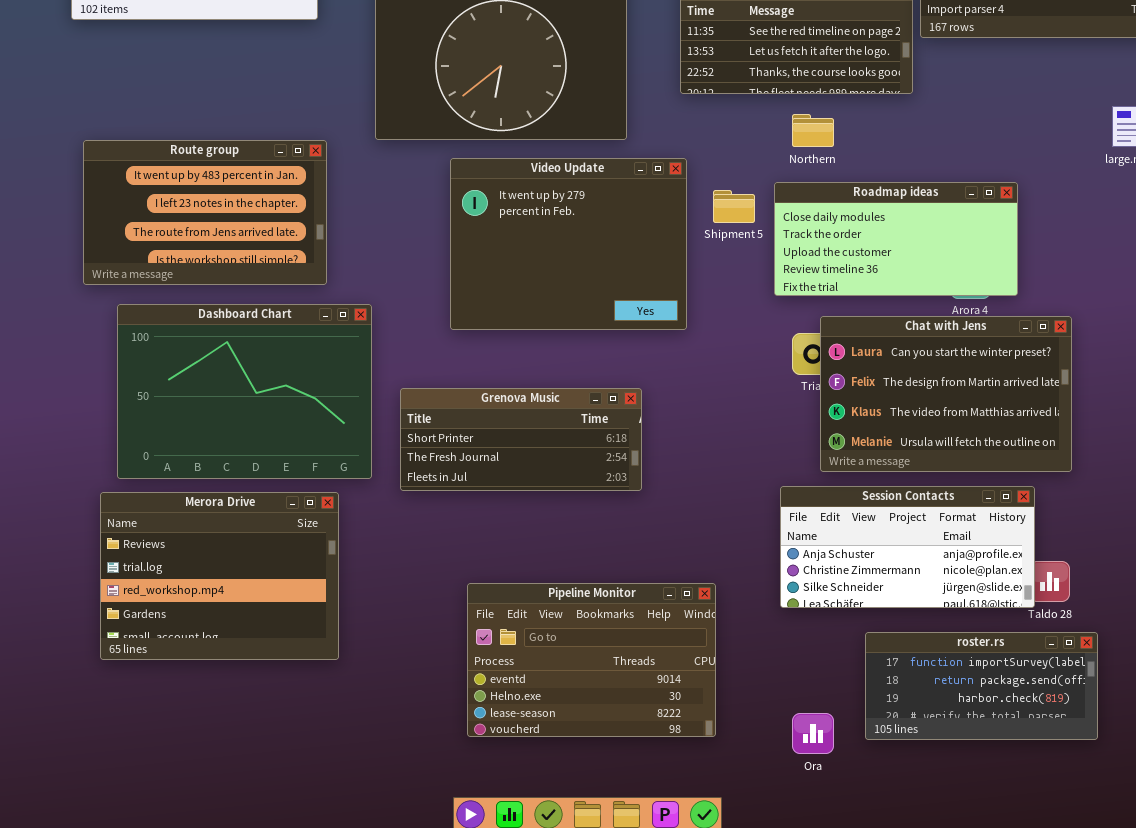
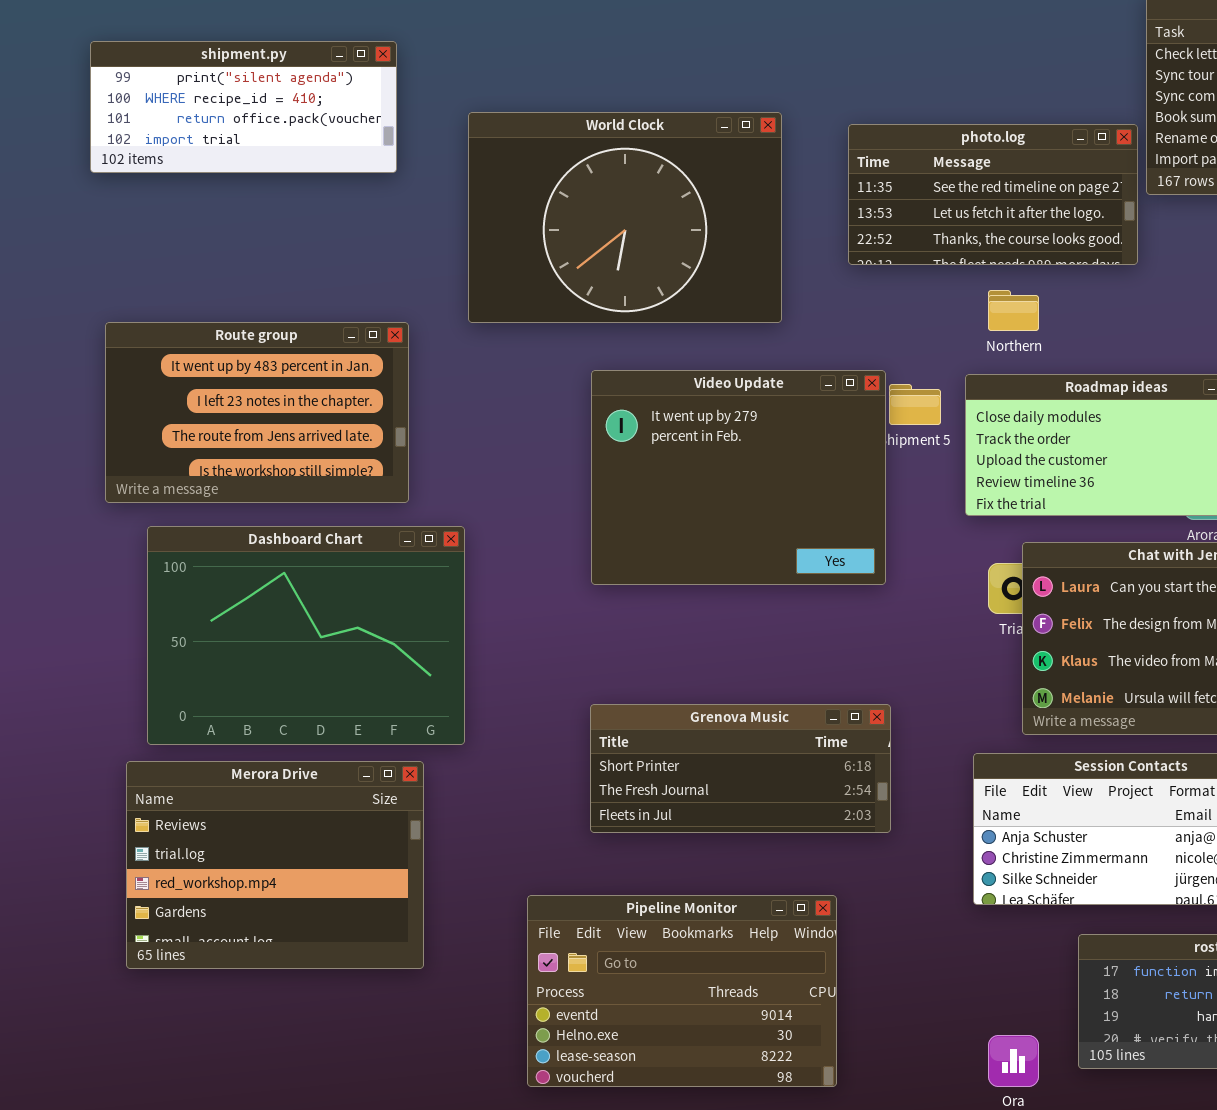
Video Update: [450,158,687,330] -> [591,370,886,585], moved
Grenova Music: [400,388,642,491] -> [590,704,891,833], moved
Pipeline Monitor: [467,583,716,737] -> [527,895,837,1087], moved

